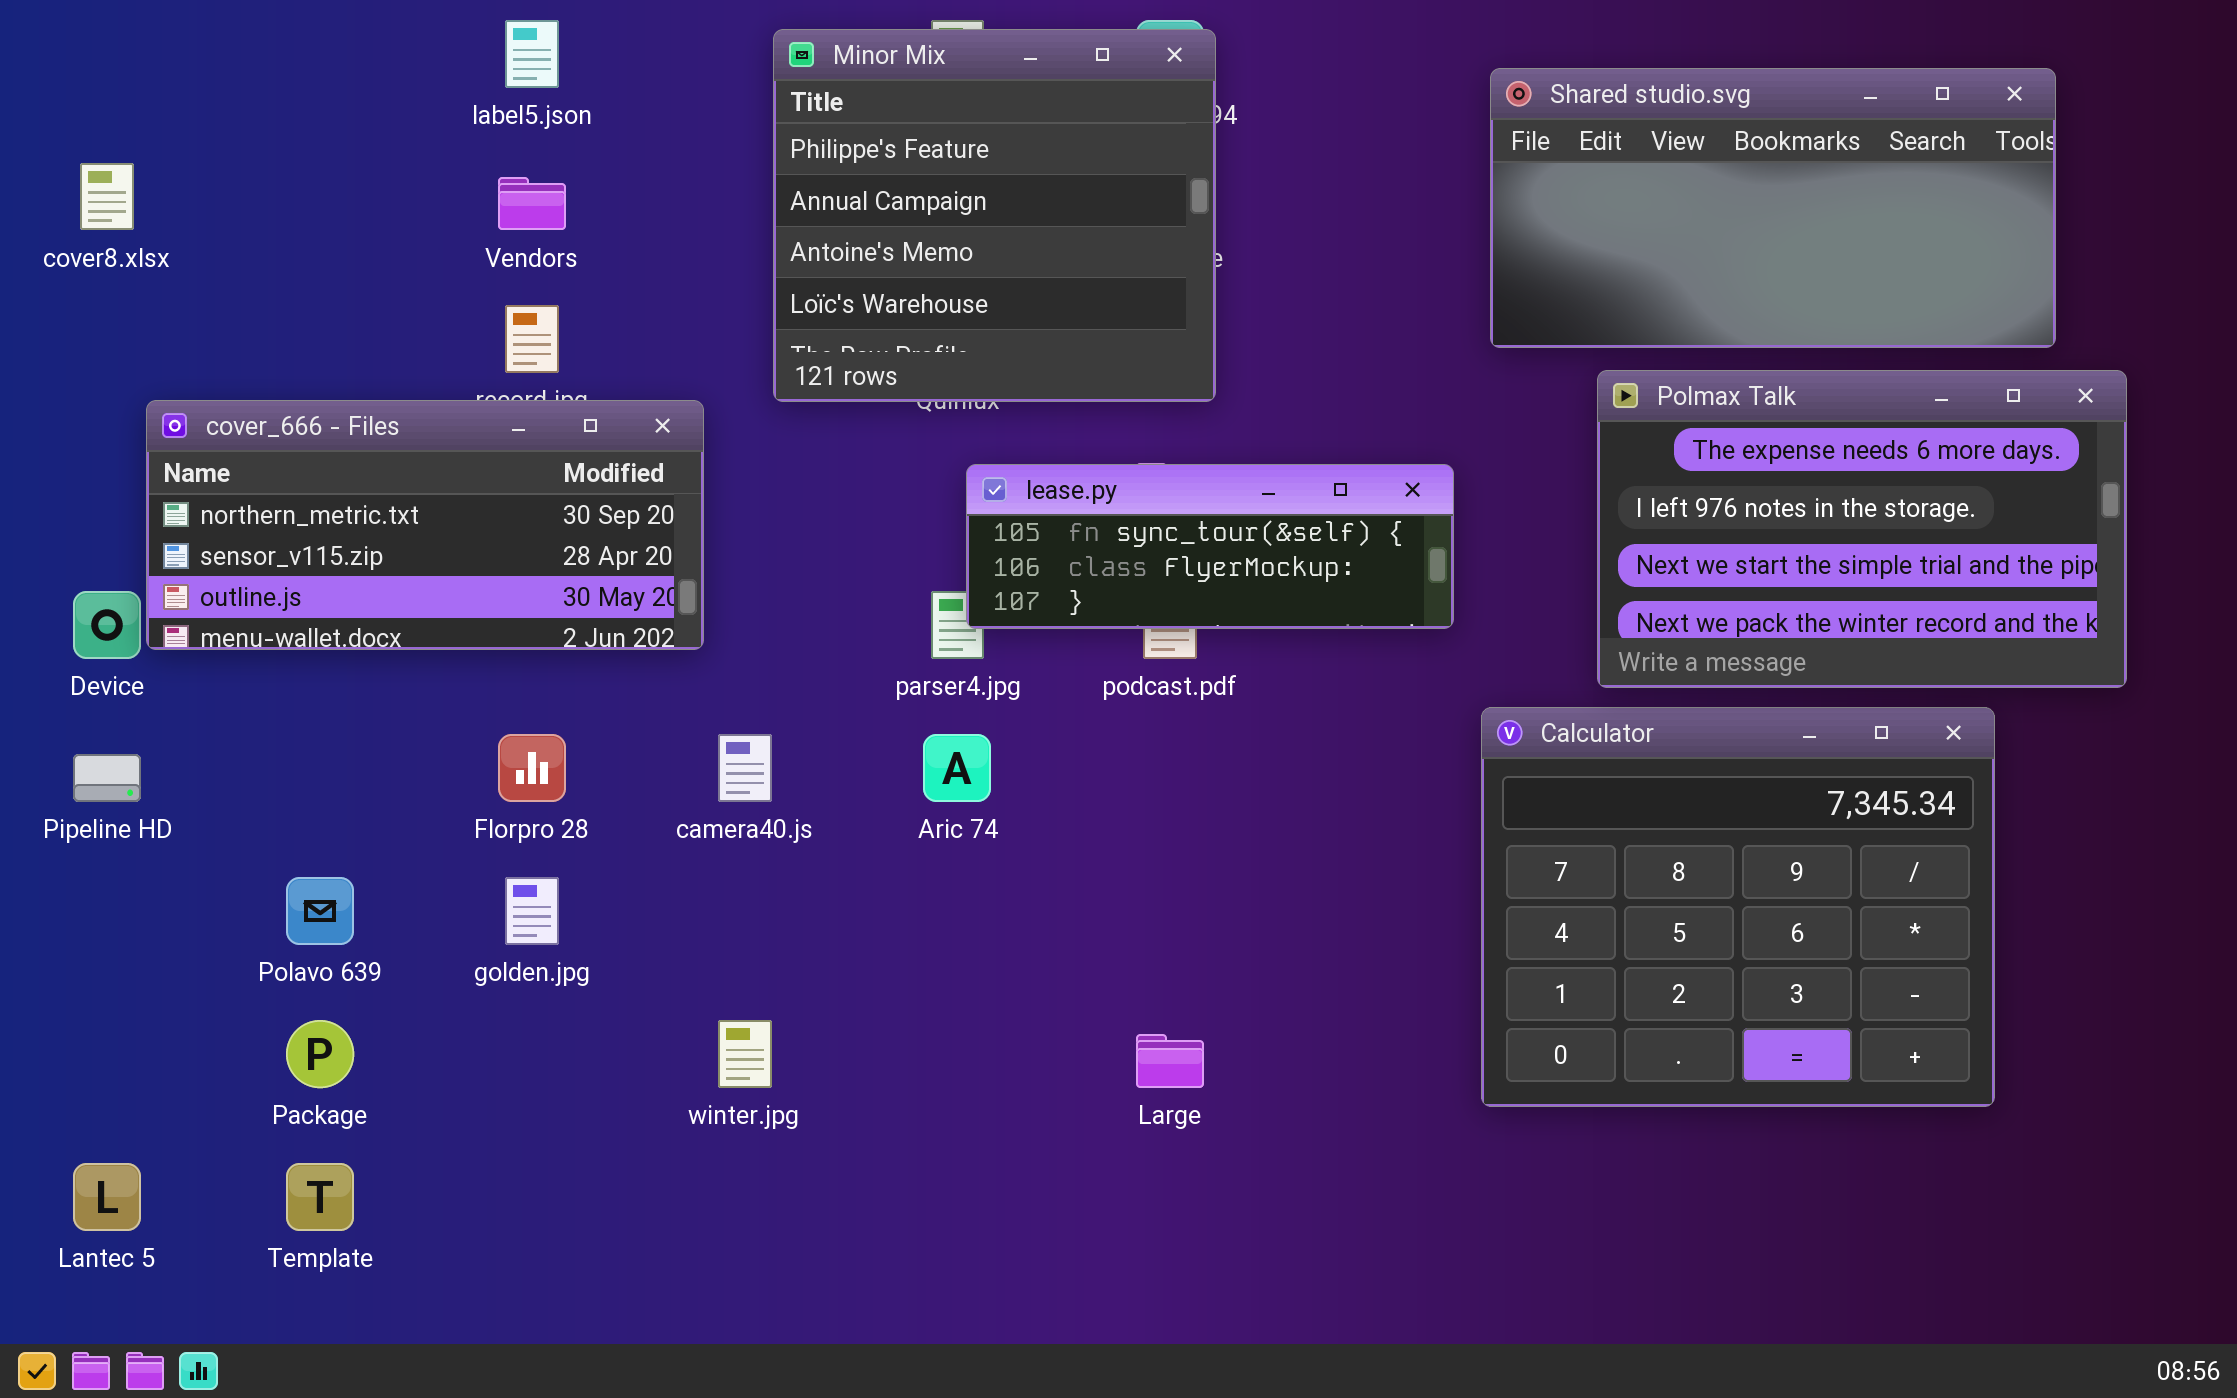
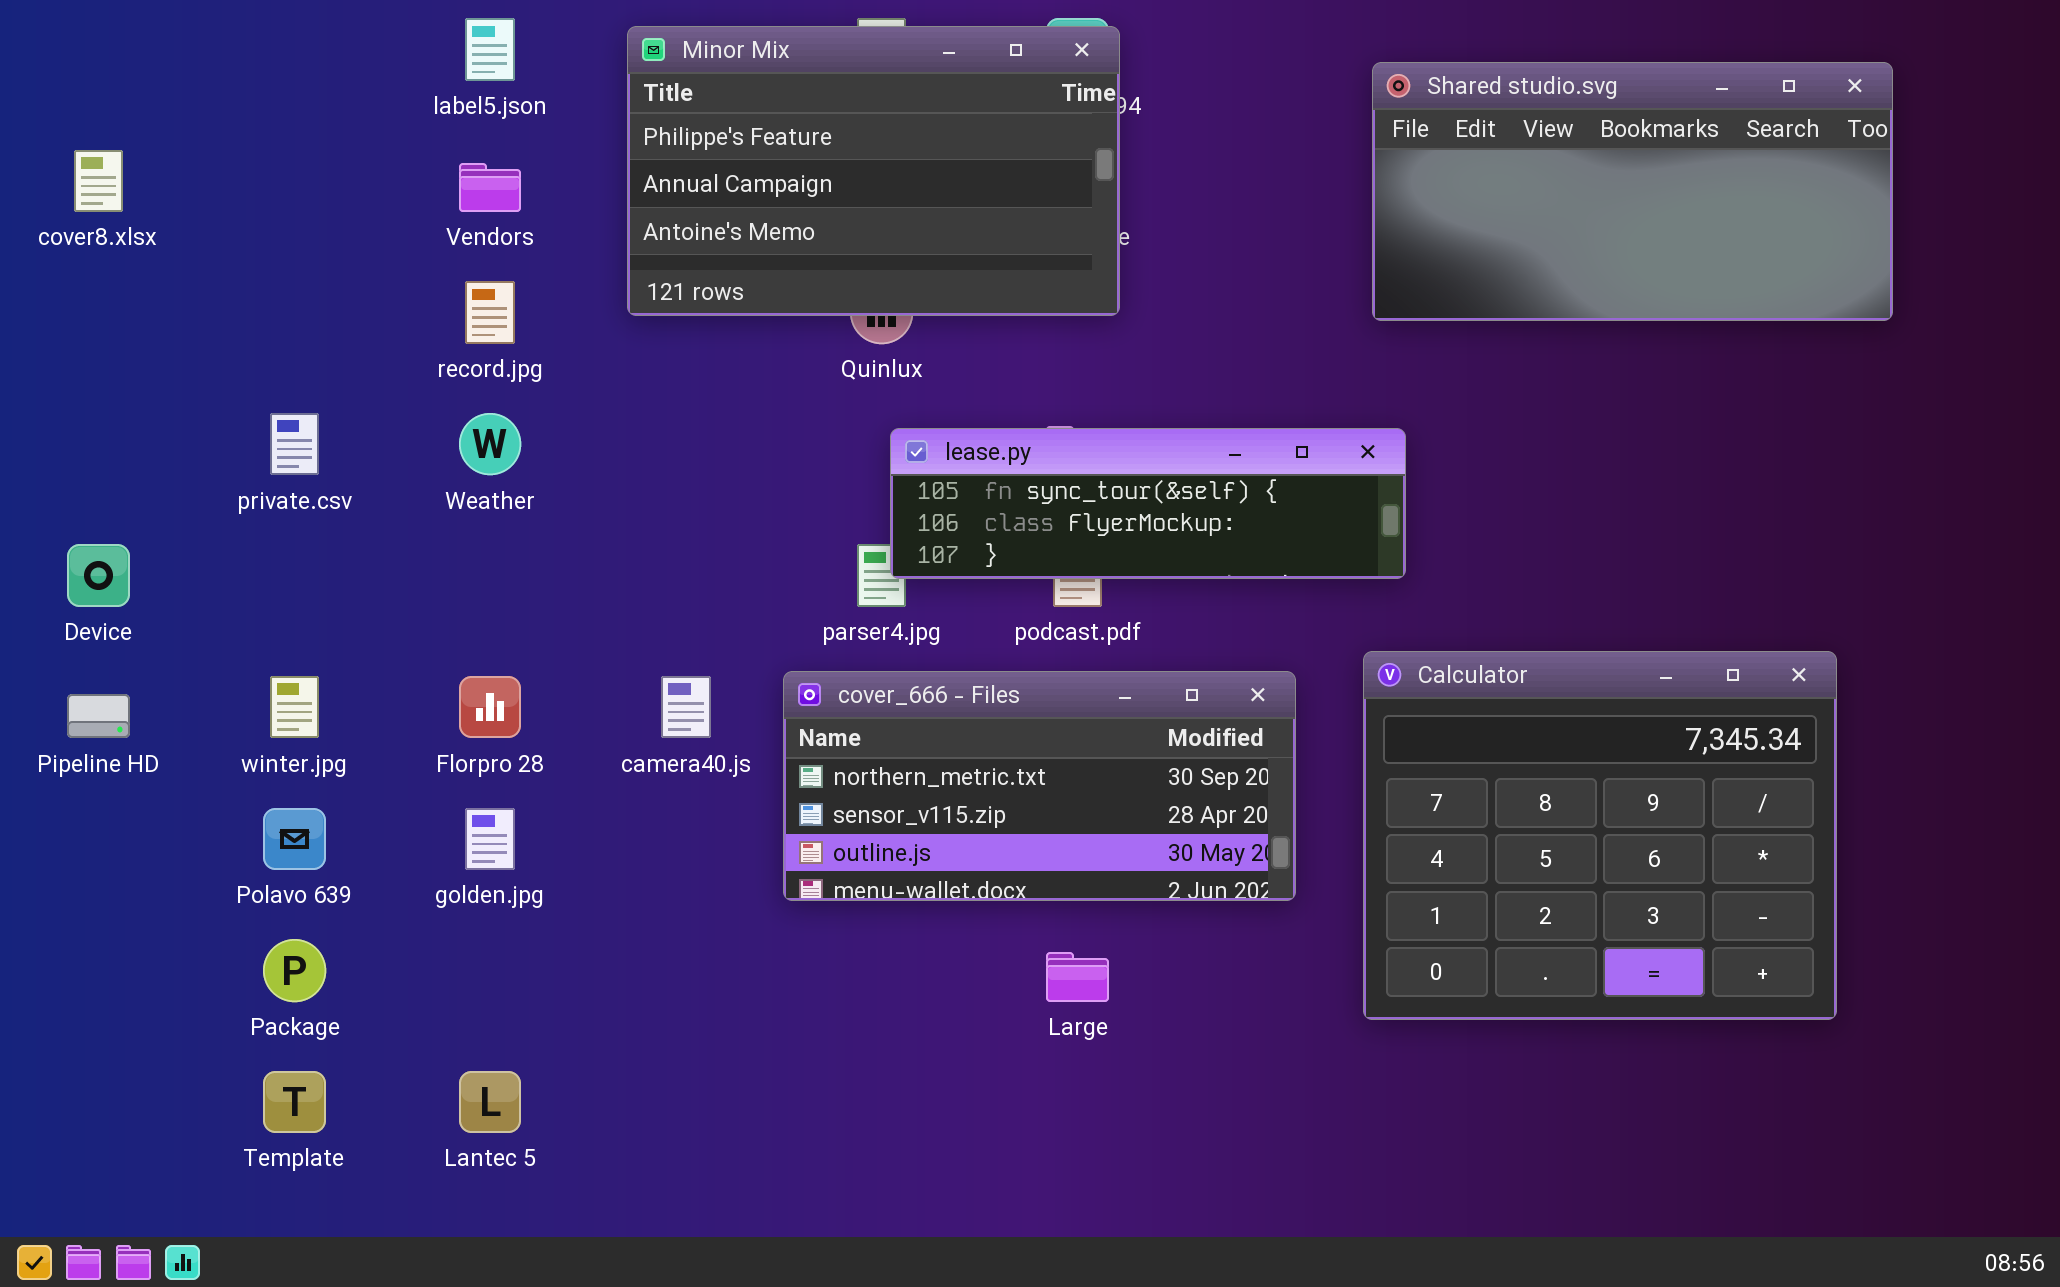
Minor Mix: [773,29,1216,402] -> [627,26,1120,316], resized
Polmax Talk: [1597,370,2127,688] -> none, closed
cover_666 - Files: [146,400,704,650] -> [783,671,1296,901], moved
lease.py: [966,464,1454,629] -> [890,428,1406,579], resized
winter.jpg: [718,1020,772,1088] -> [270,676,319,738], moved
Lantec 5: [73,1163,141,1231] -> [459,1071,521,1133], moved

